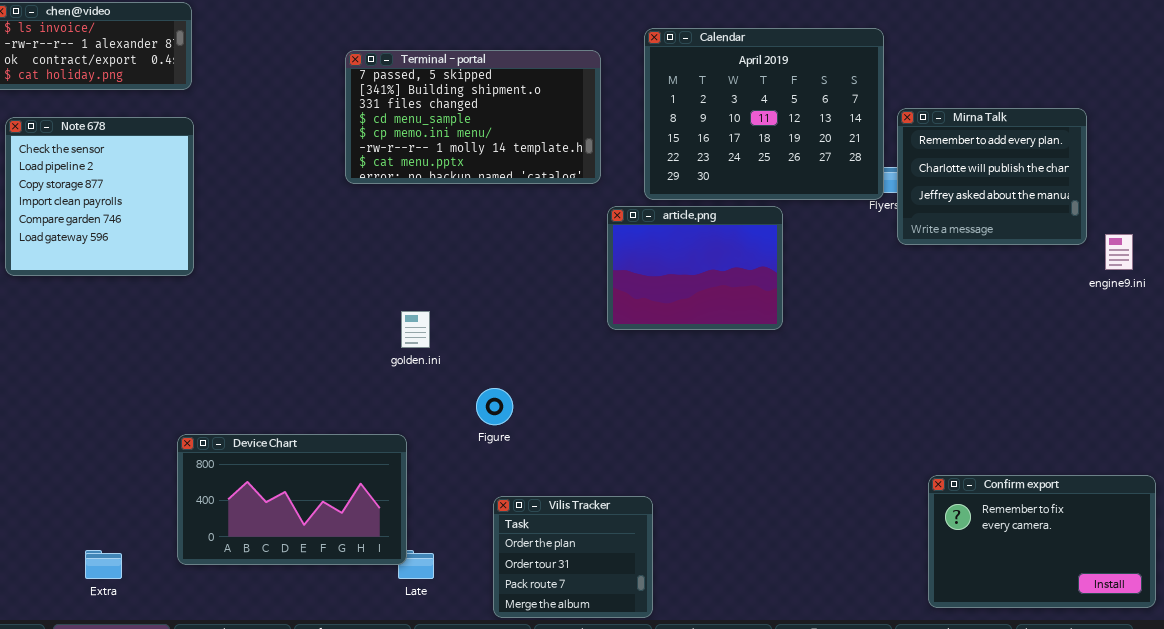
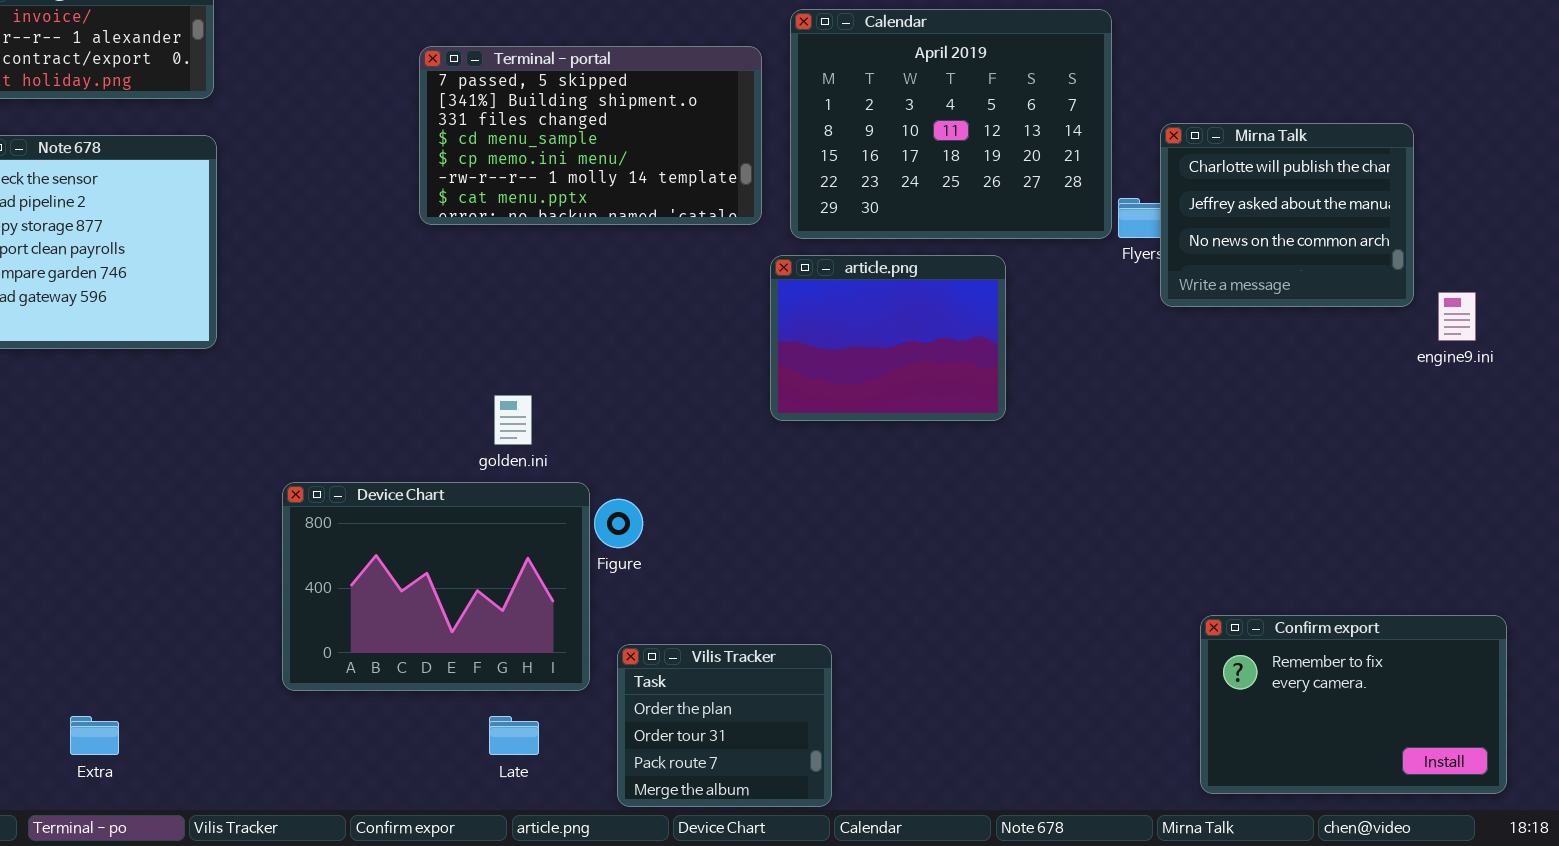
Calendar: [644,28,884,200] -> [790,9,1112,239], moved
Mirna Talk: [897,108,1087,245] -> [1160,123,1414,307], scrolled down 1 row
Device Chart: [177,434,407,565] -> [282,482,590,691], moved, resized

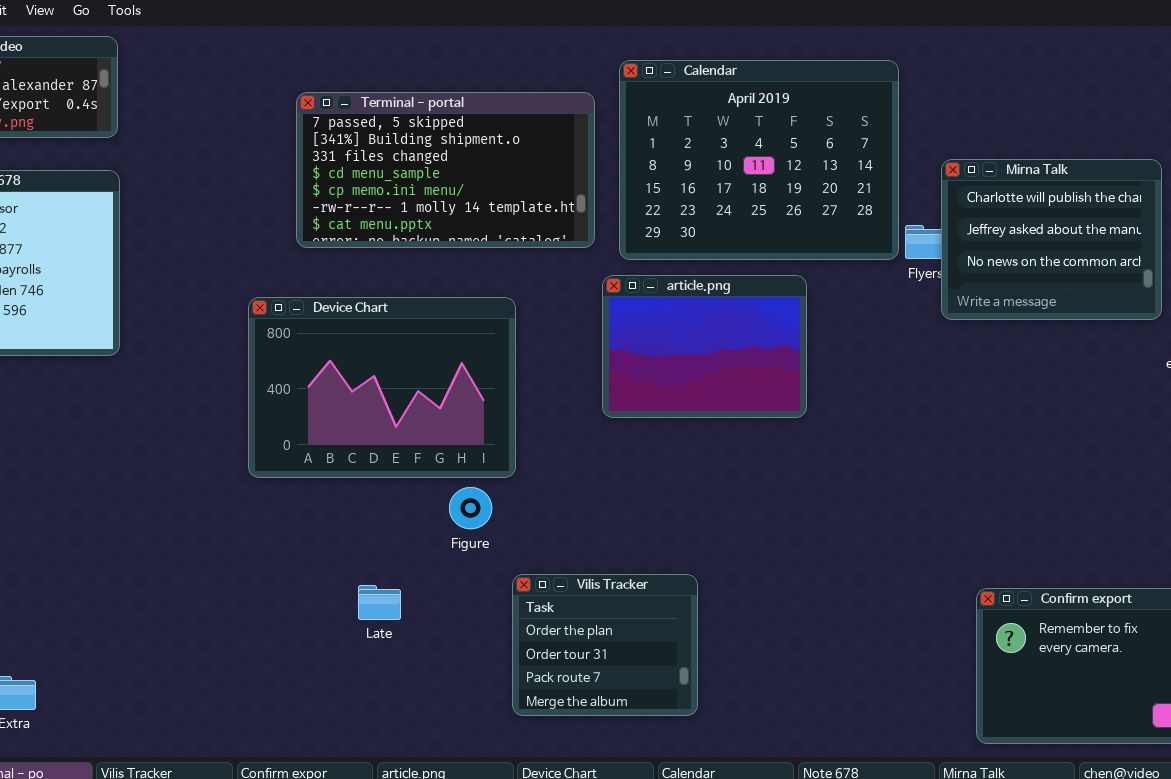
Device Chart: [282,482,590,691] -> [248,297,516,478], moved
Vilis Tracker: [617,644,832,807] -> [512,574,698,716], moved
Late: [489,716,539,755] -> [358,585,401,620], moved

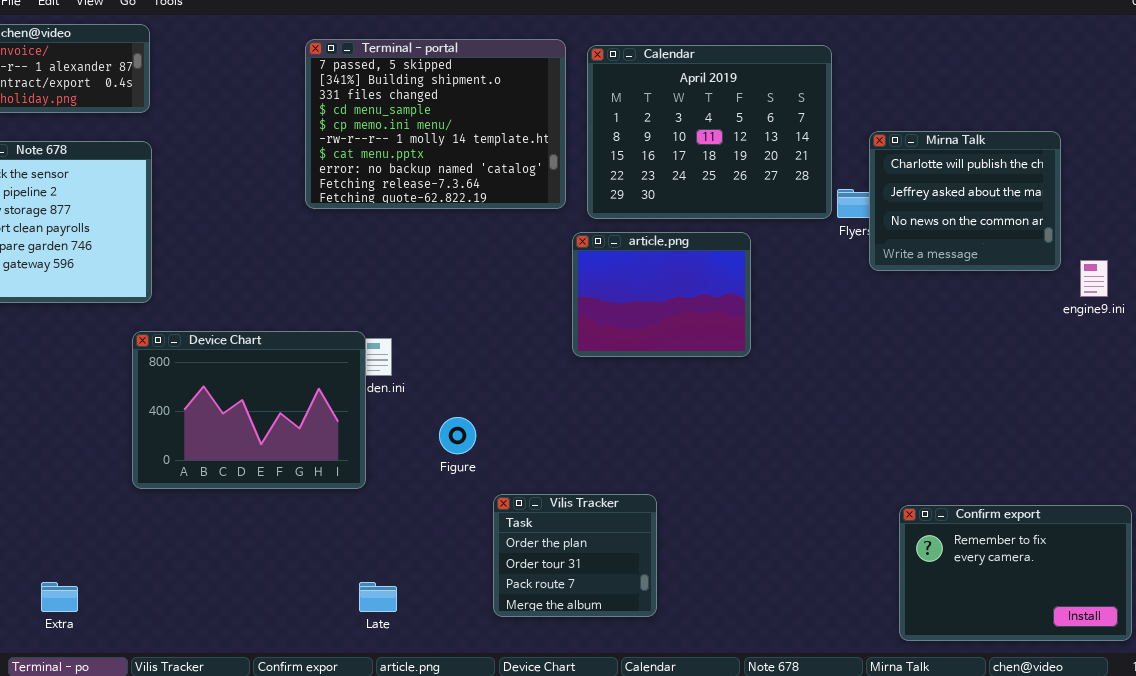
Terminal - portal: [296,92,595,248] -> [305,39,566,209], resized
Device Chart: [248,297,516,478] -> [132,331,366,489], moved
Late: [358,585,401,620] -> [359,582,397,612], moved

